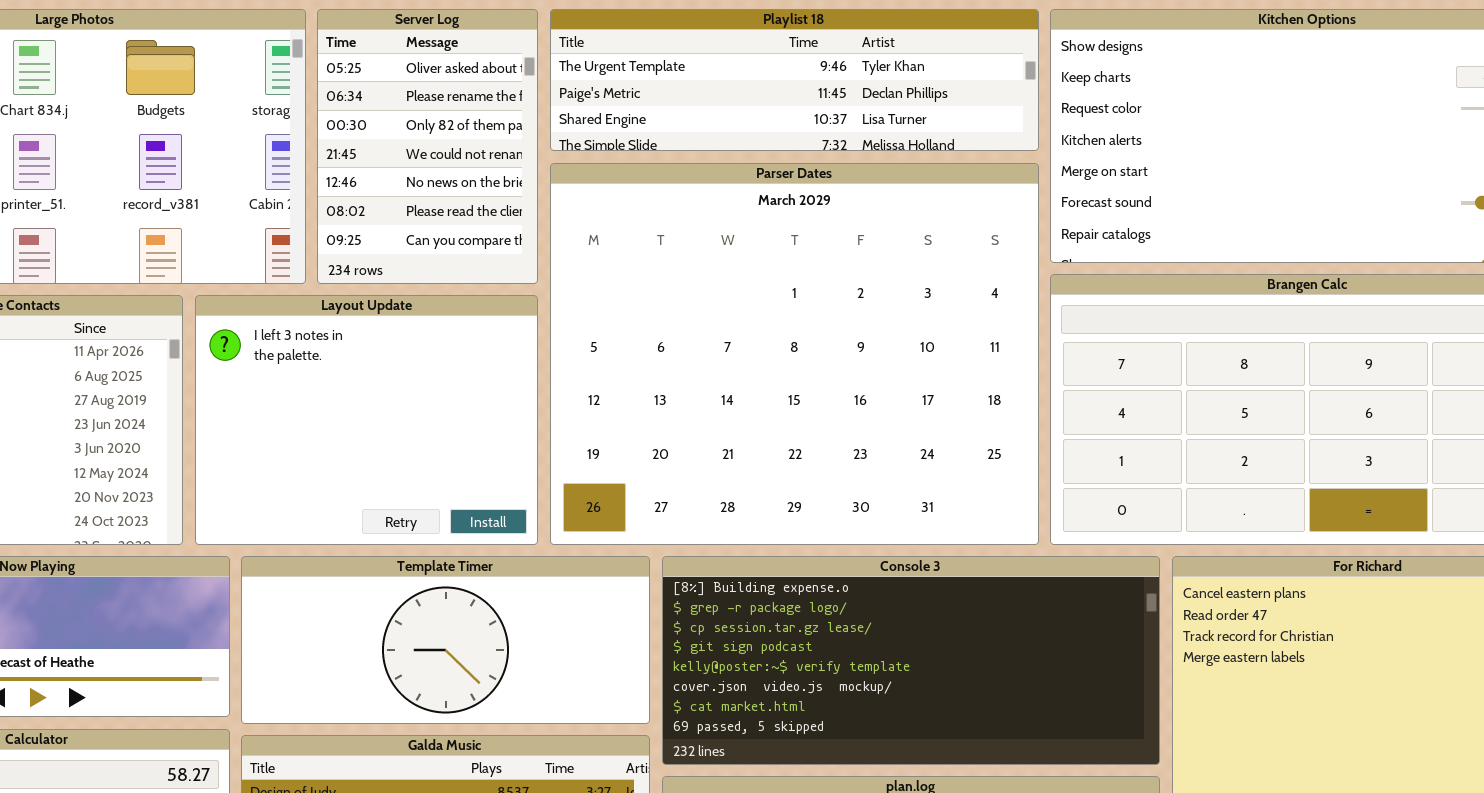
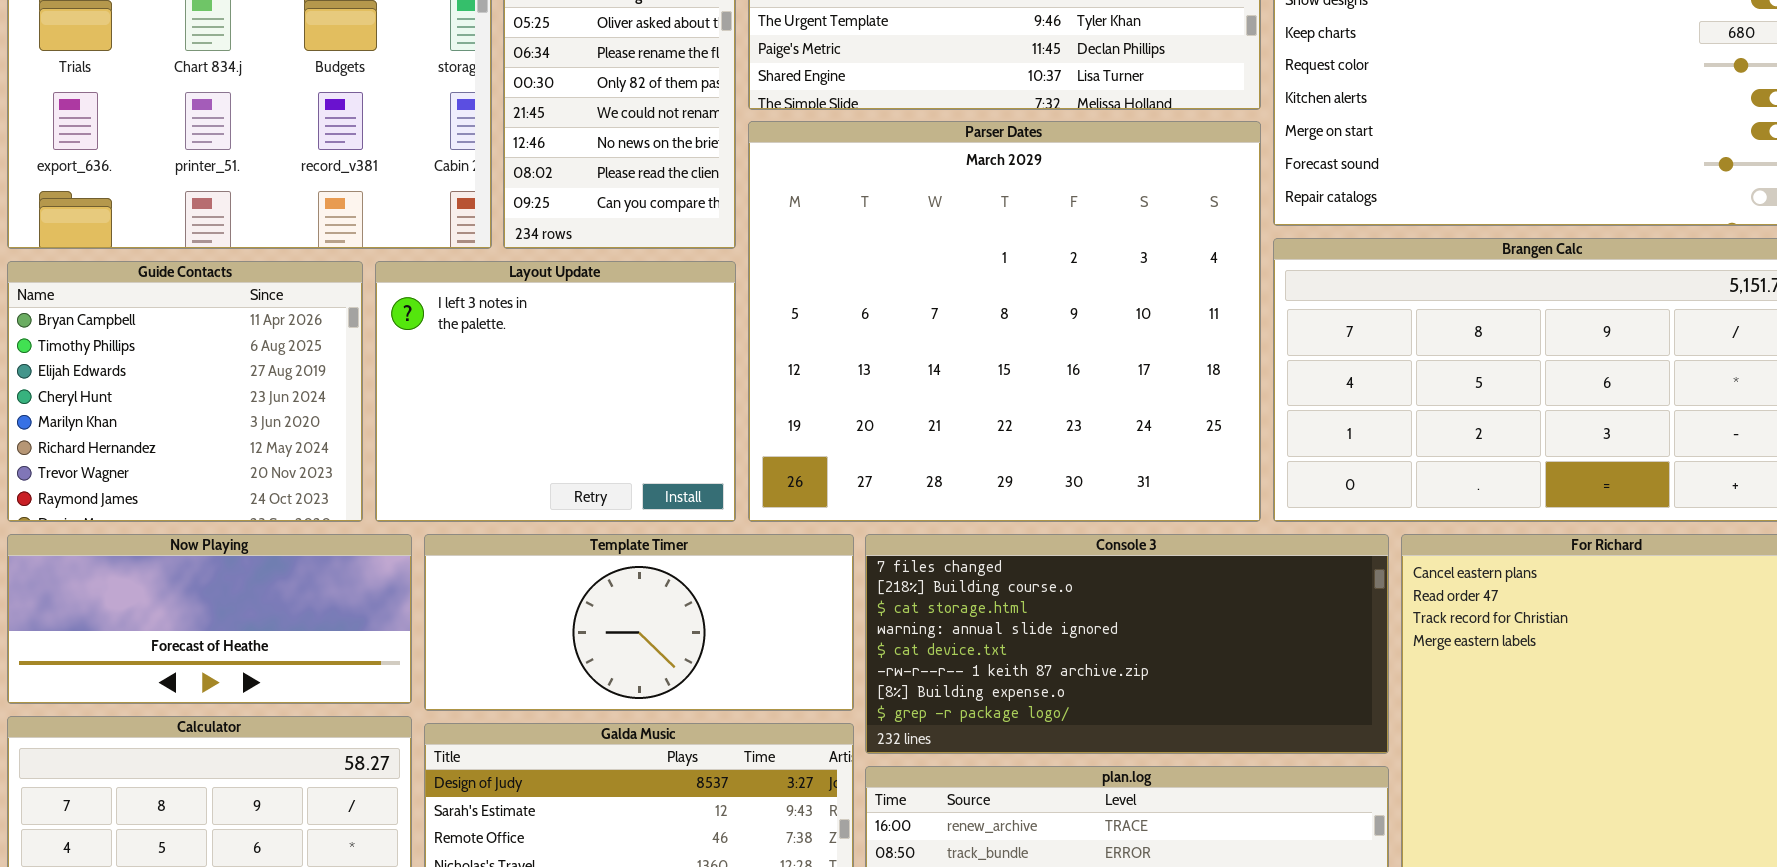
Console 3: [662,556,1160,765] -> [865,534,1389,754], scrolled up 6 rows

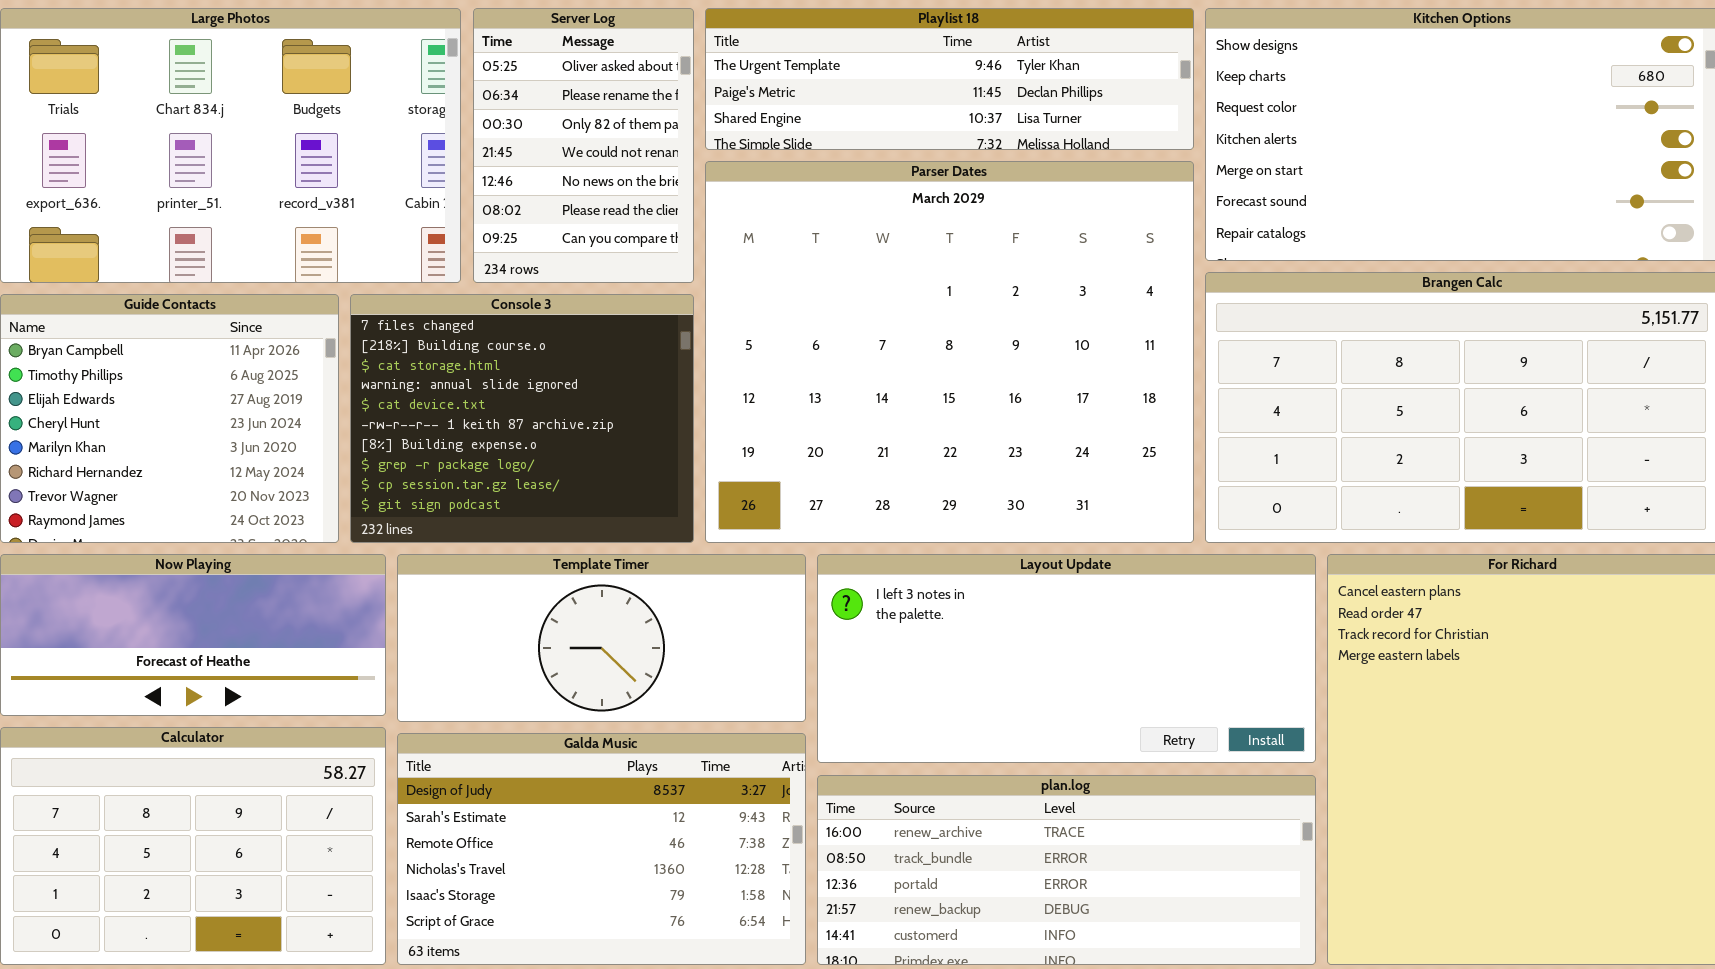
Layout Update: [375,261,736,522] -> [817,554,1316,763], moved, resized
Console 3: [865,534,1389,754] -> [350,294,694,543], moved, resized

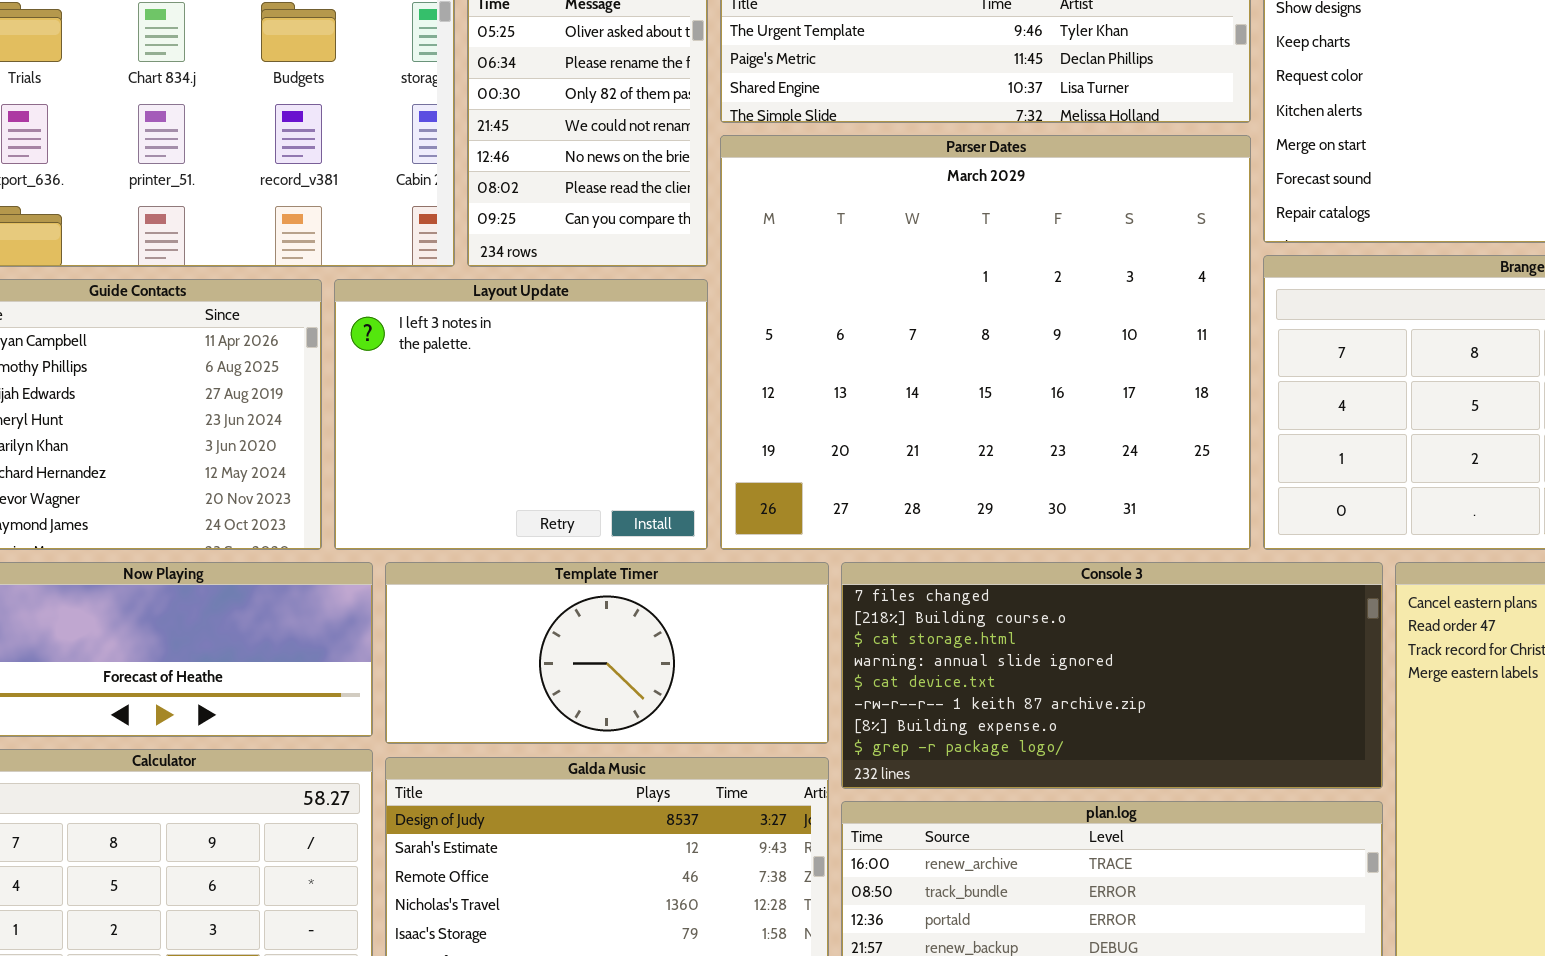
Console 3: [350,294,694,543] -> [841,562,1383,789], moved, resized
Layout Update: [817,554,1316,763] -> [334,279,708,550], moved, resized

